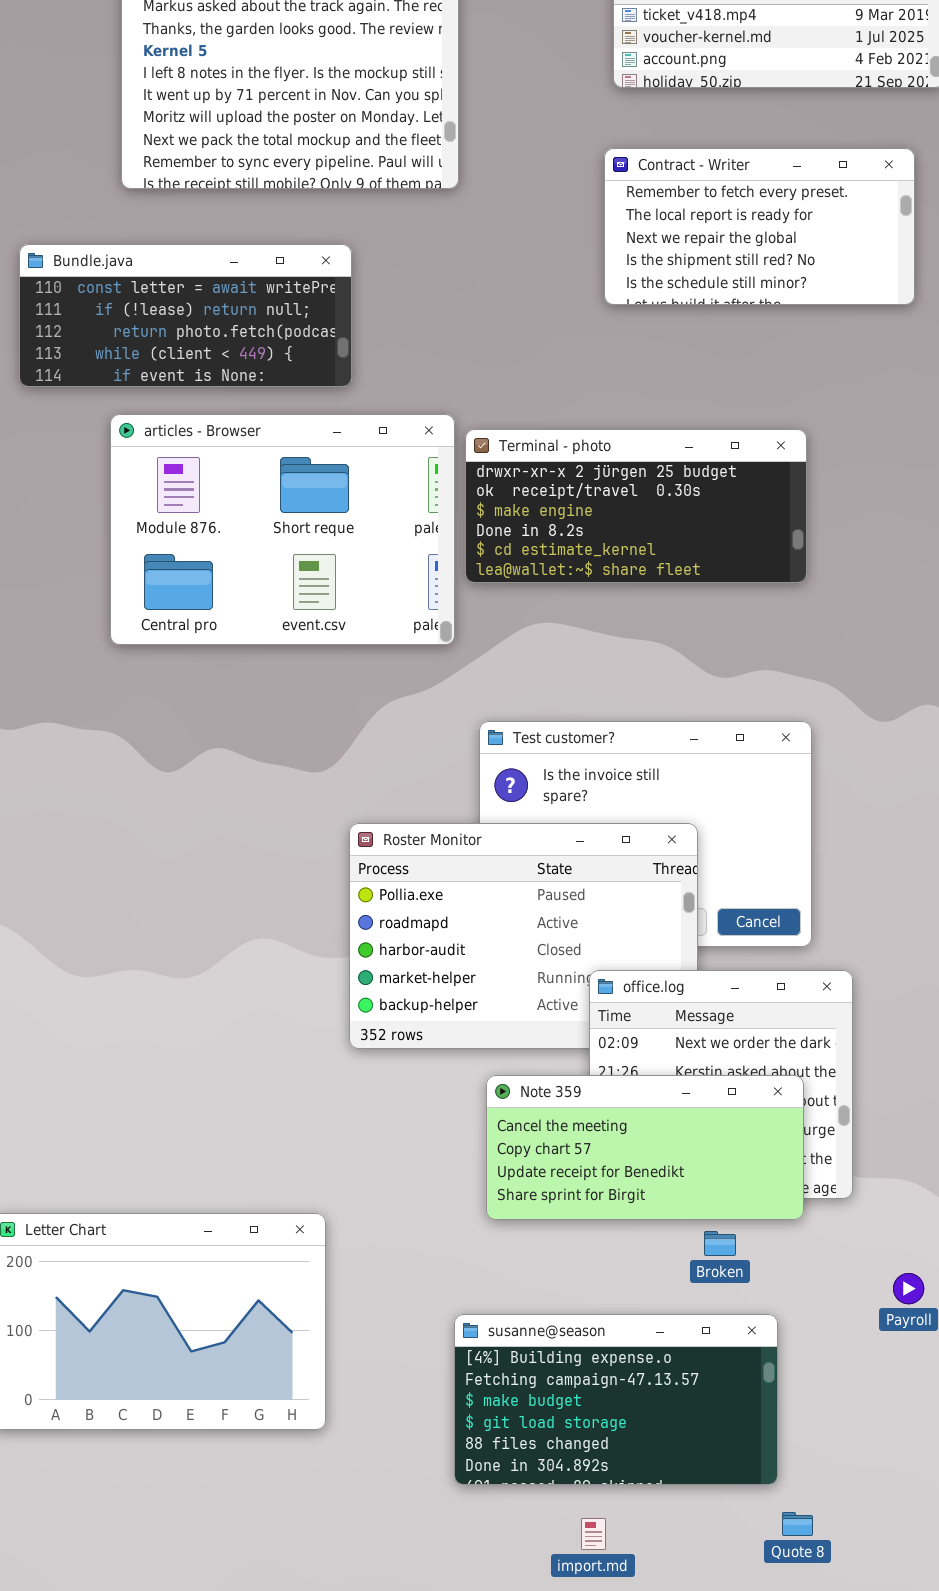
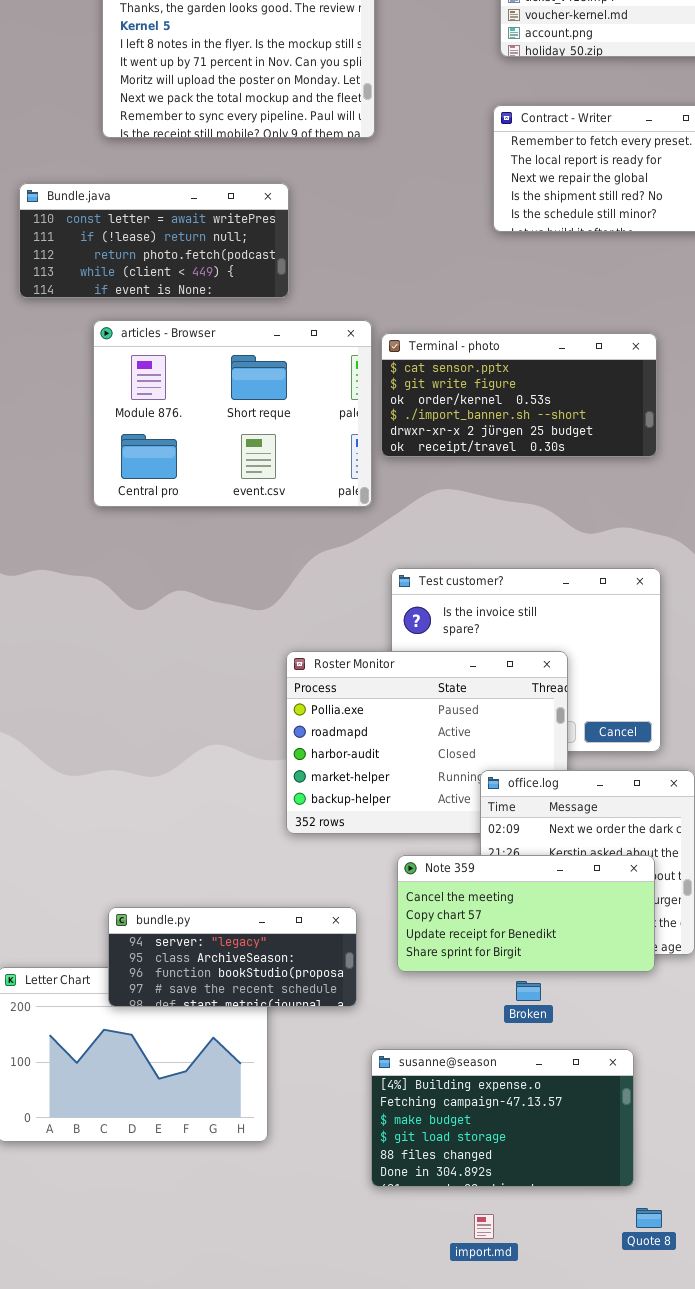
Terminal - photo: [465,429,807,583] -> [381,333,657,457], scrolled up 4 rows
bundle.py: none -> [108,907,357,1007], opened
Broken: [704,1231,736,1256] -> [516,981,541,1001], moved

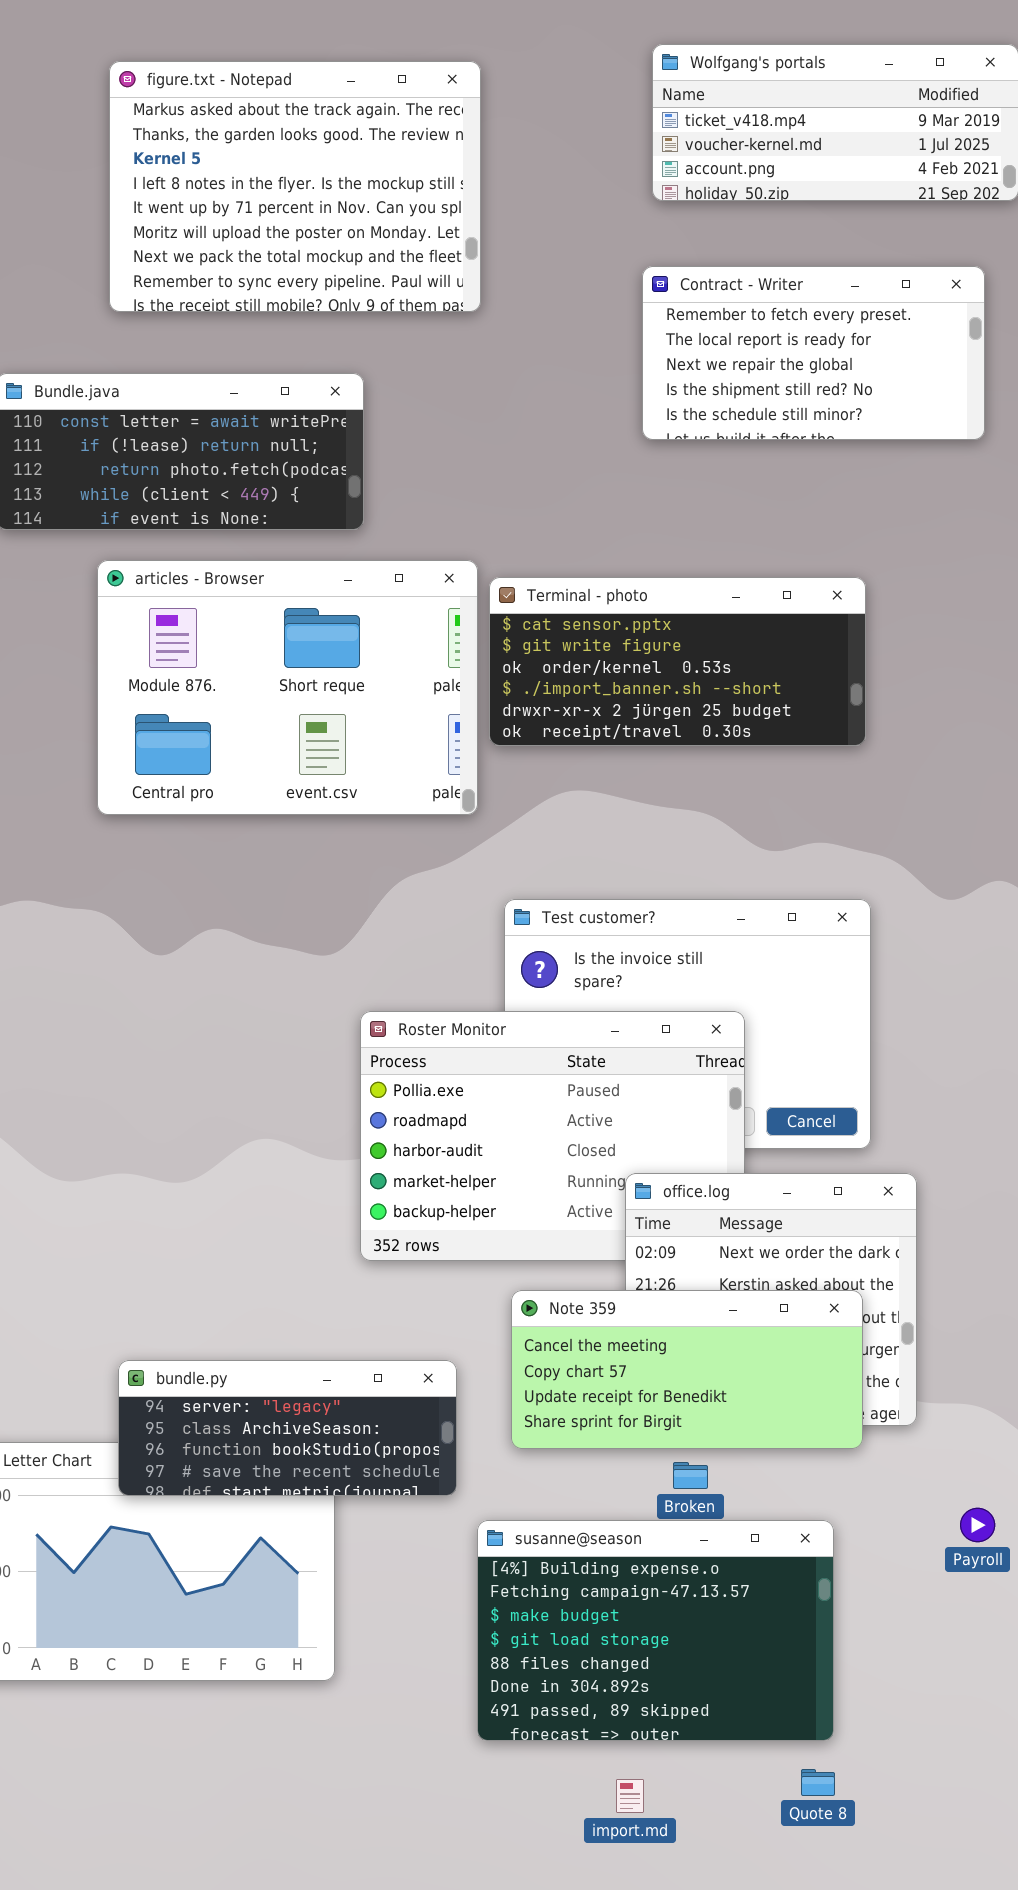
susanne@season: [371,1049,634,1187] -> [477,1520,834,1741], resized
Quote 8: [636,1208,662,1228] -> [801,1769,835,1796], moved

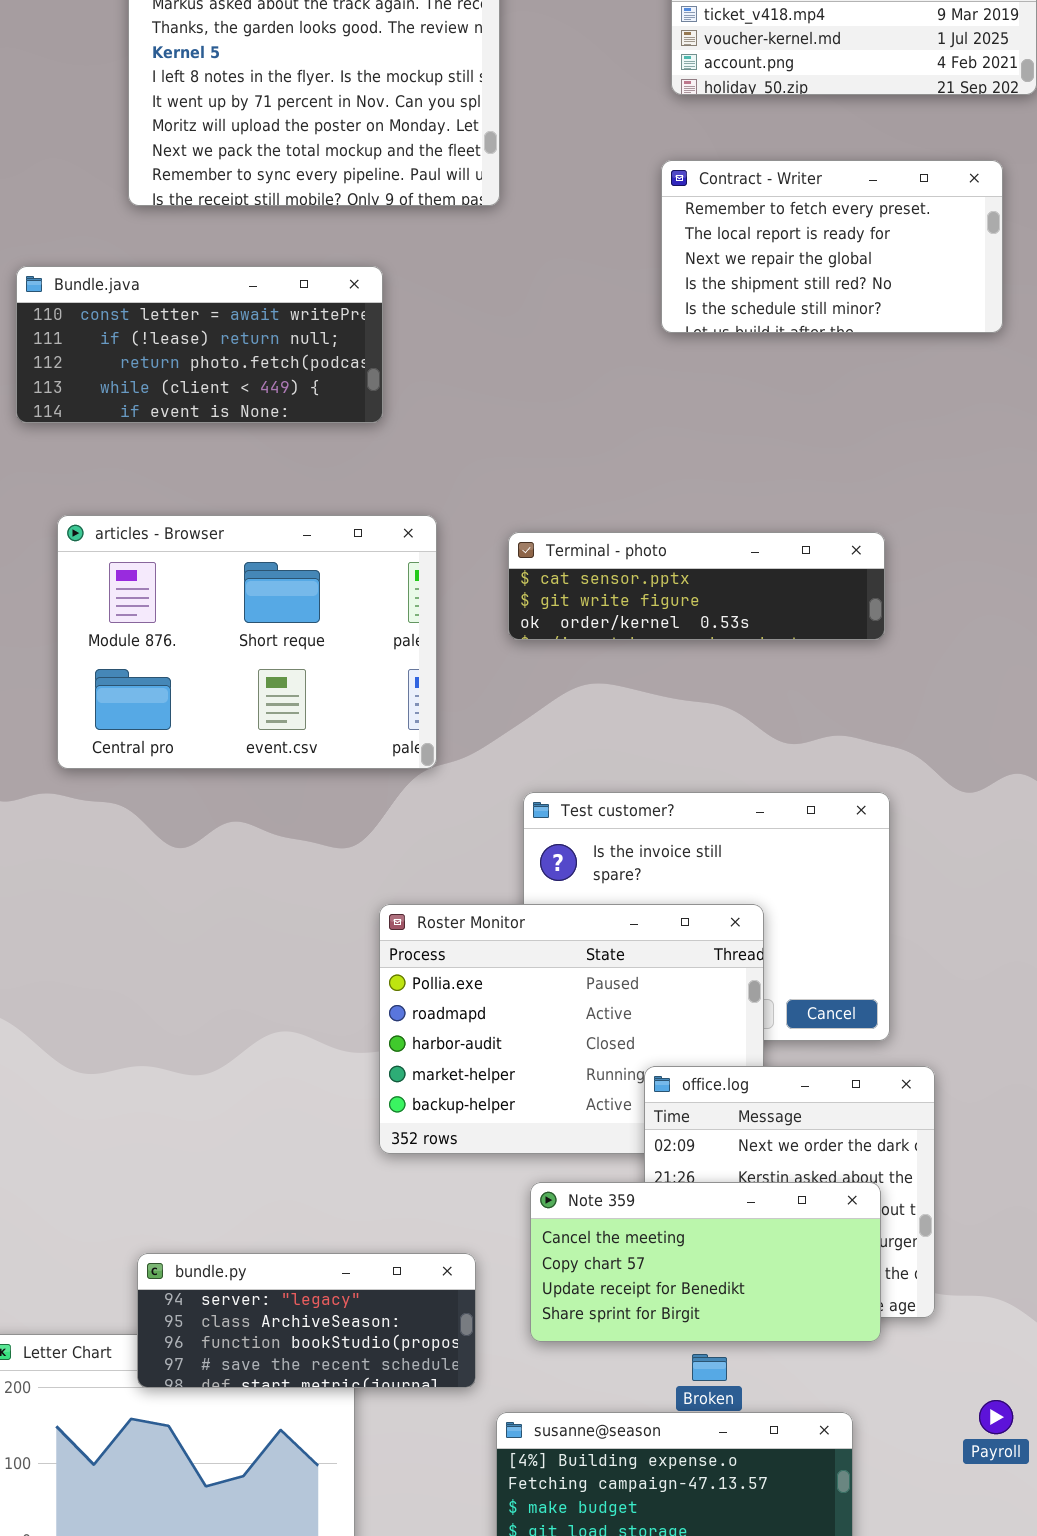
articles - Browser: [97,560,478,815] -> [57,515,437,769], moved
Terminal - photo: [489,577,866,746] -> [508,532,885,640], resized

